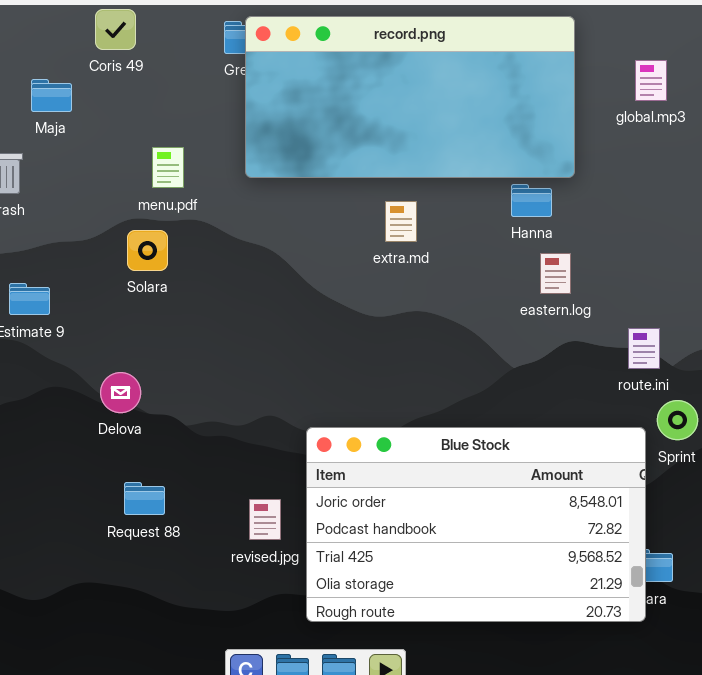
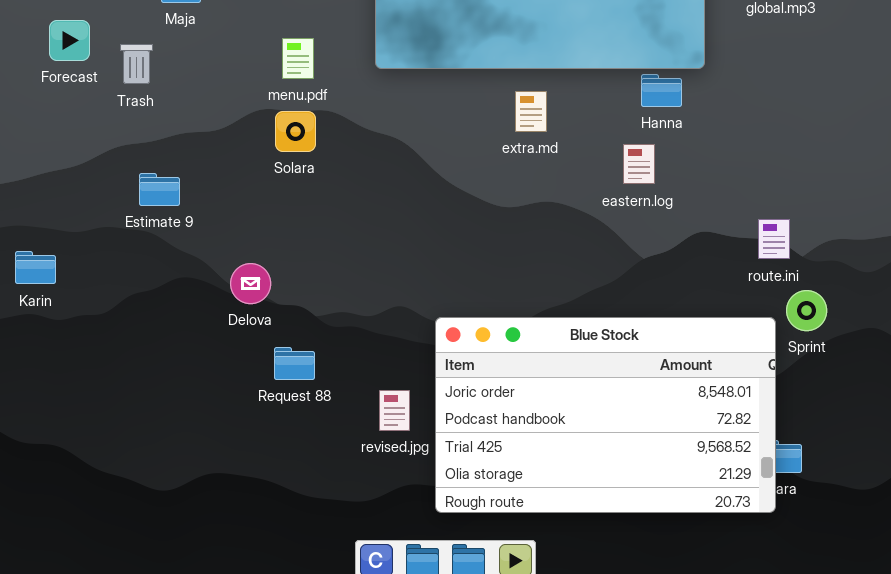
Solara: [127,230,168,271] -> [275,111,316,152], moved
eastern.log: [540,253,571,294] -> [623,144,655,184], moved
Request 88: [124,482,165,515] -> [274,347,315,380], moved

